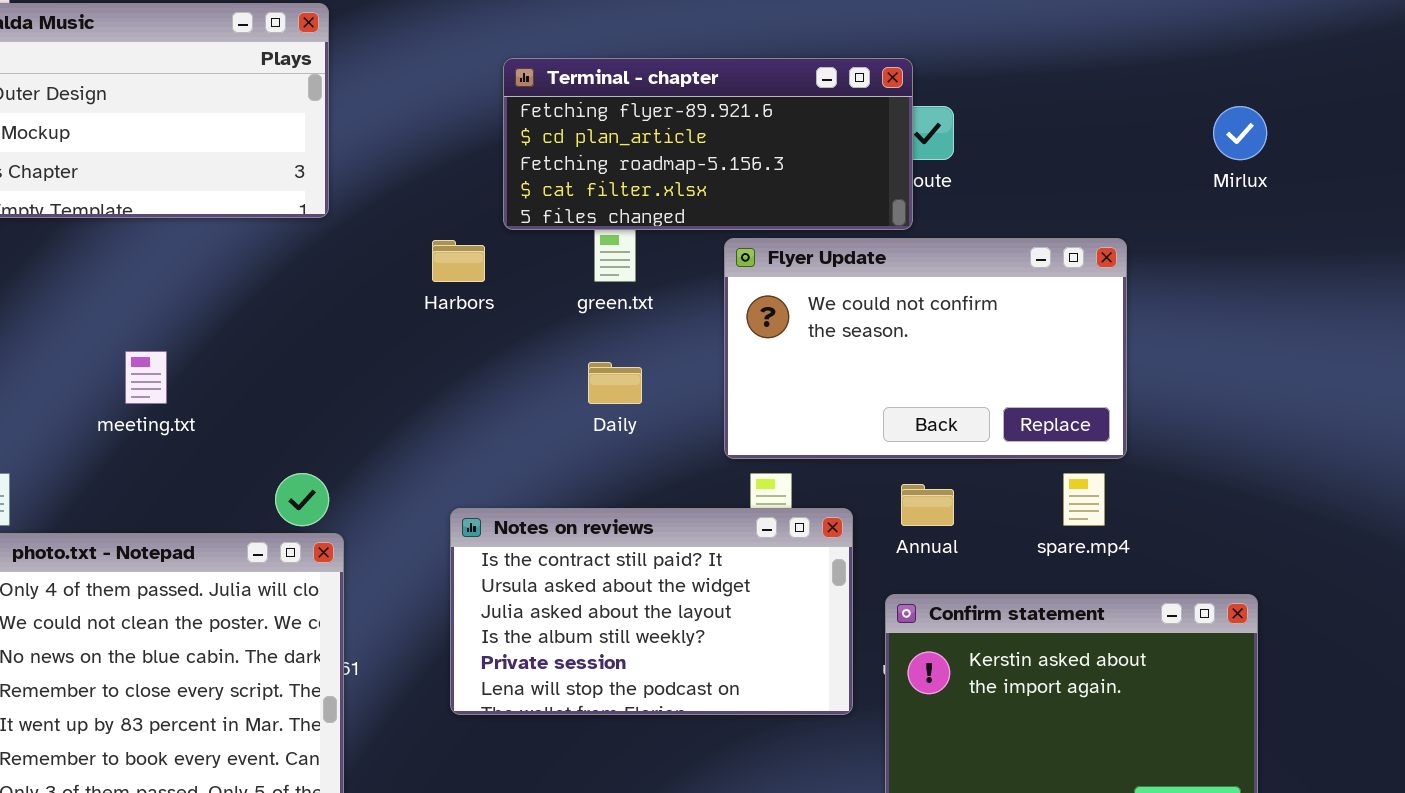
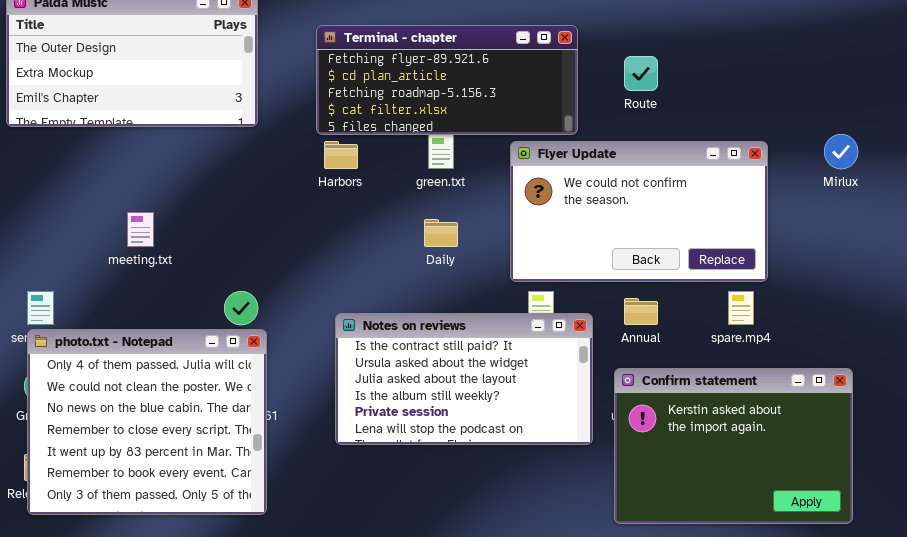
Terminal - chapter: [503,58,913,230] -> [316,25,578,135], moved
Mirlux: [1213,106,1267,160] -> [824,134,858,169], moved

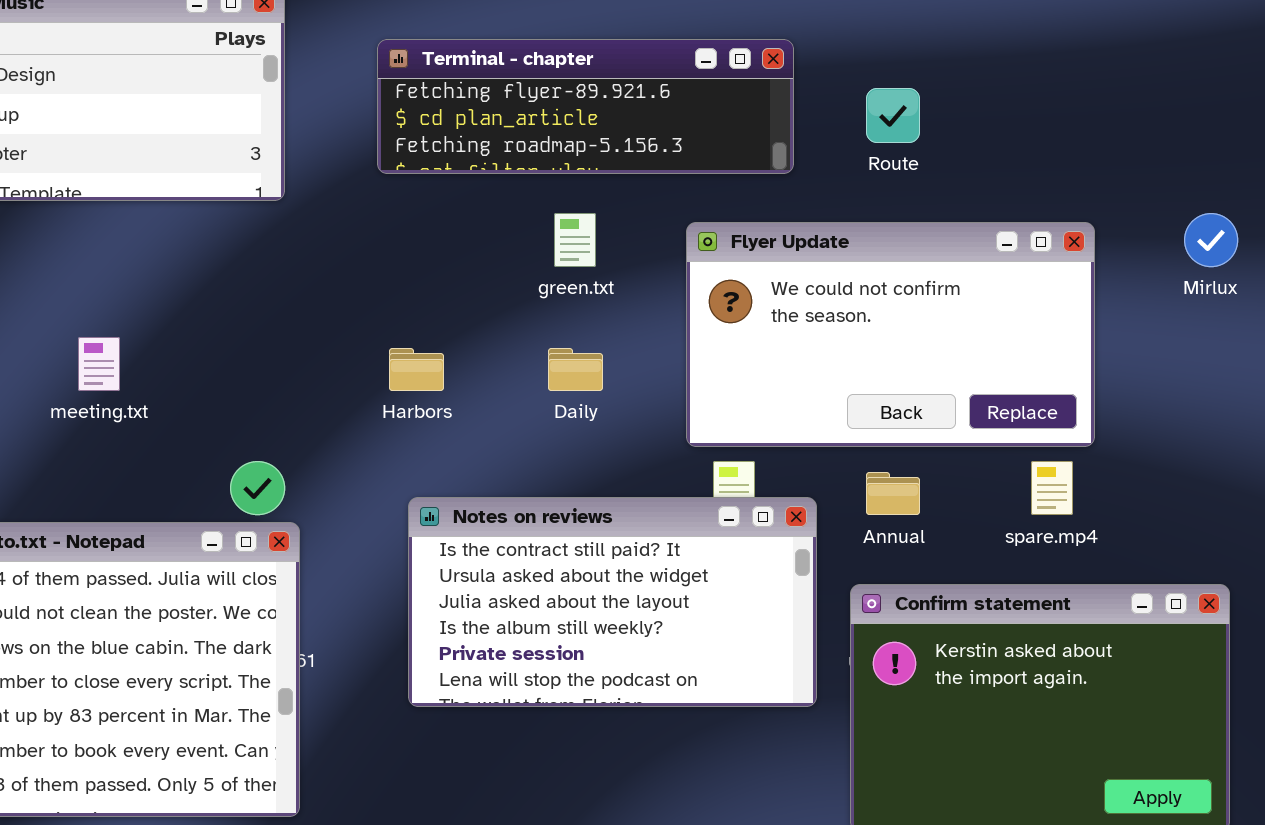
Terminal - chapter: [316,25,578,135] -> [377,39,794,174], resized
Harbors: [324,141,358,169] -> [389,348,444,391], moved

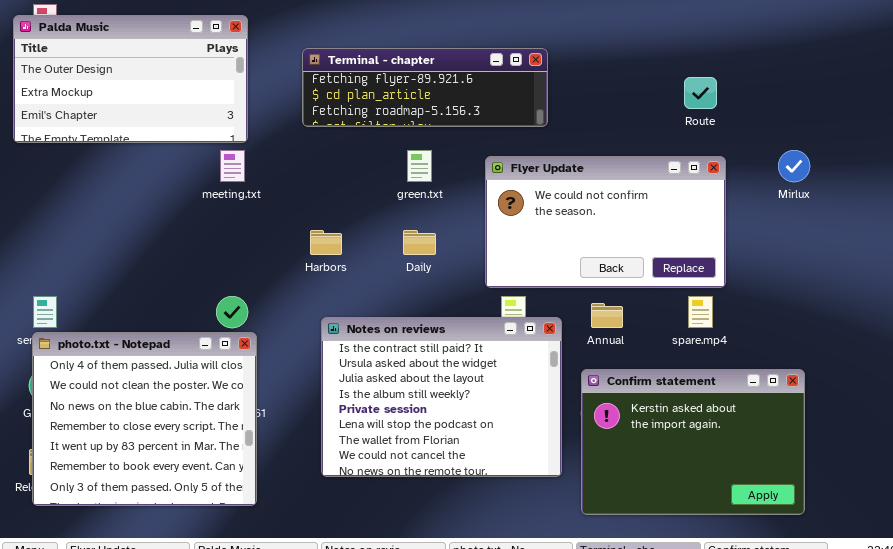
Route: [866,88,920,143] -> [684,77,717,109], moved
meeting.txt: [78,337,120,391] -> [220,150,245,182], moved
Notes on reviews: [408,497,817,707] -> [321,317,562,477], resized

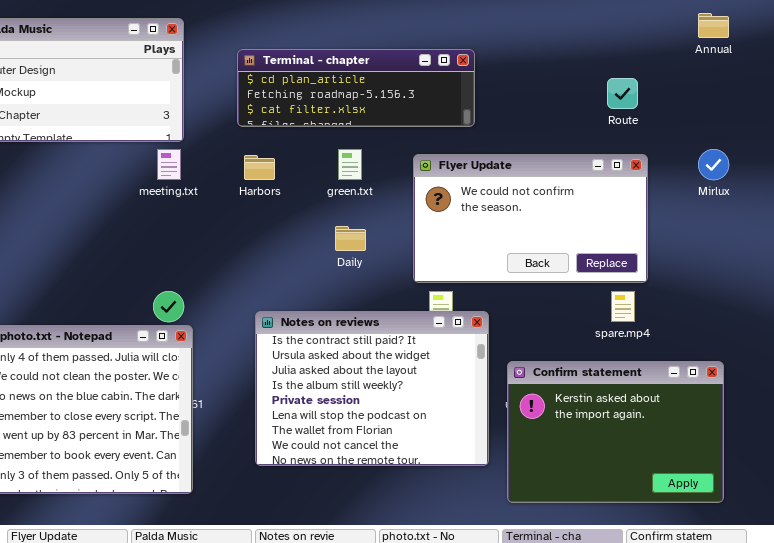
Terminal - chapter: [302,48,548,127] -> [237,49,475,127], scrolled down 1 row
Harbors: [310,230,342,255] -> [244,155,275,180], moved
Annual: [591,303,623,328] -> [698,13,729,38], moved

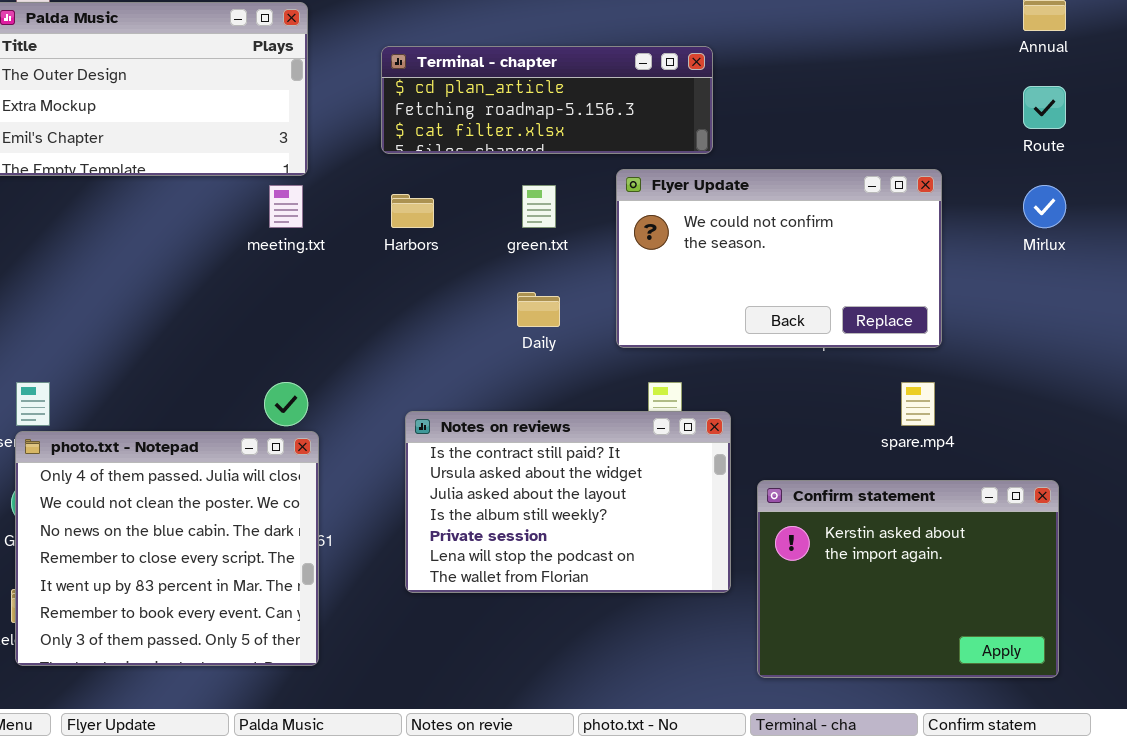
Route: [607,78,638,109] -> [1023,86,1066,129], moved
Flyer Update: [413,154,648,283] -> [616,169,942,348], moved
Notes on reviews: [255,311,489,466] -> [405,411,731,593], resized

